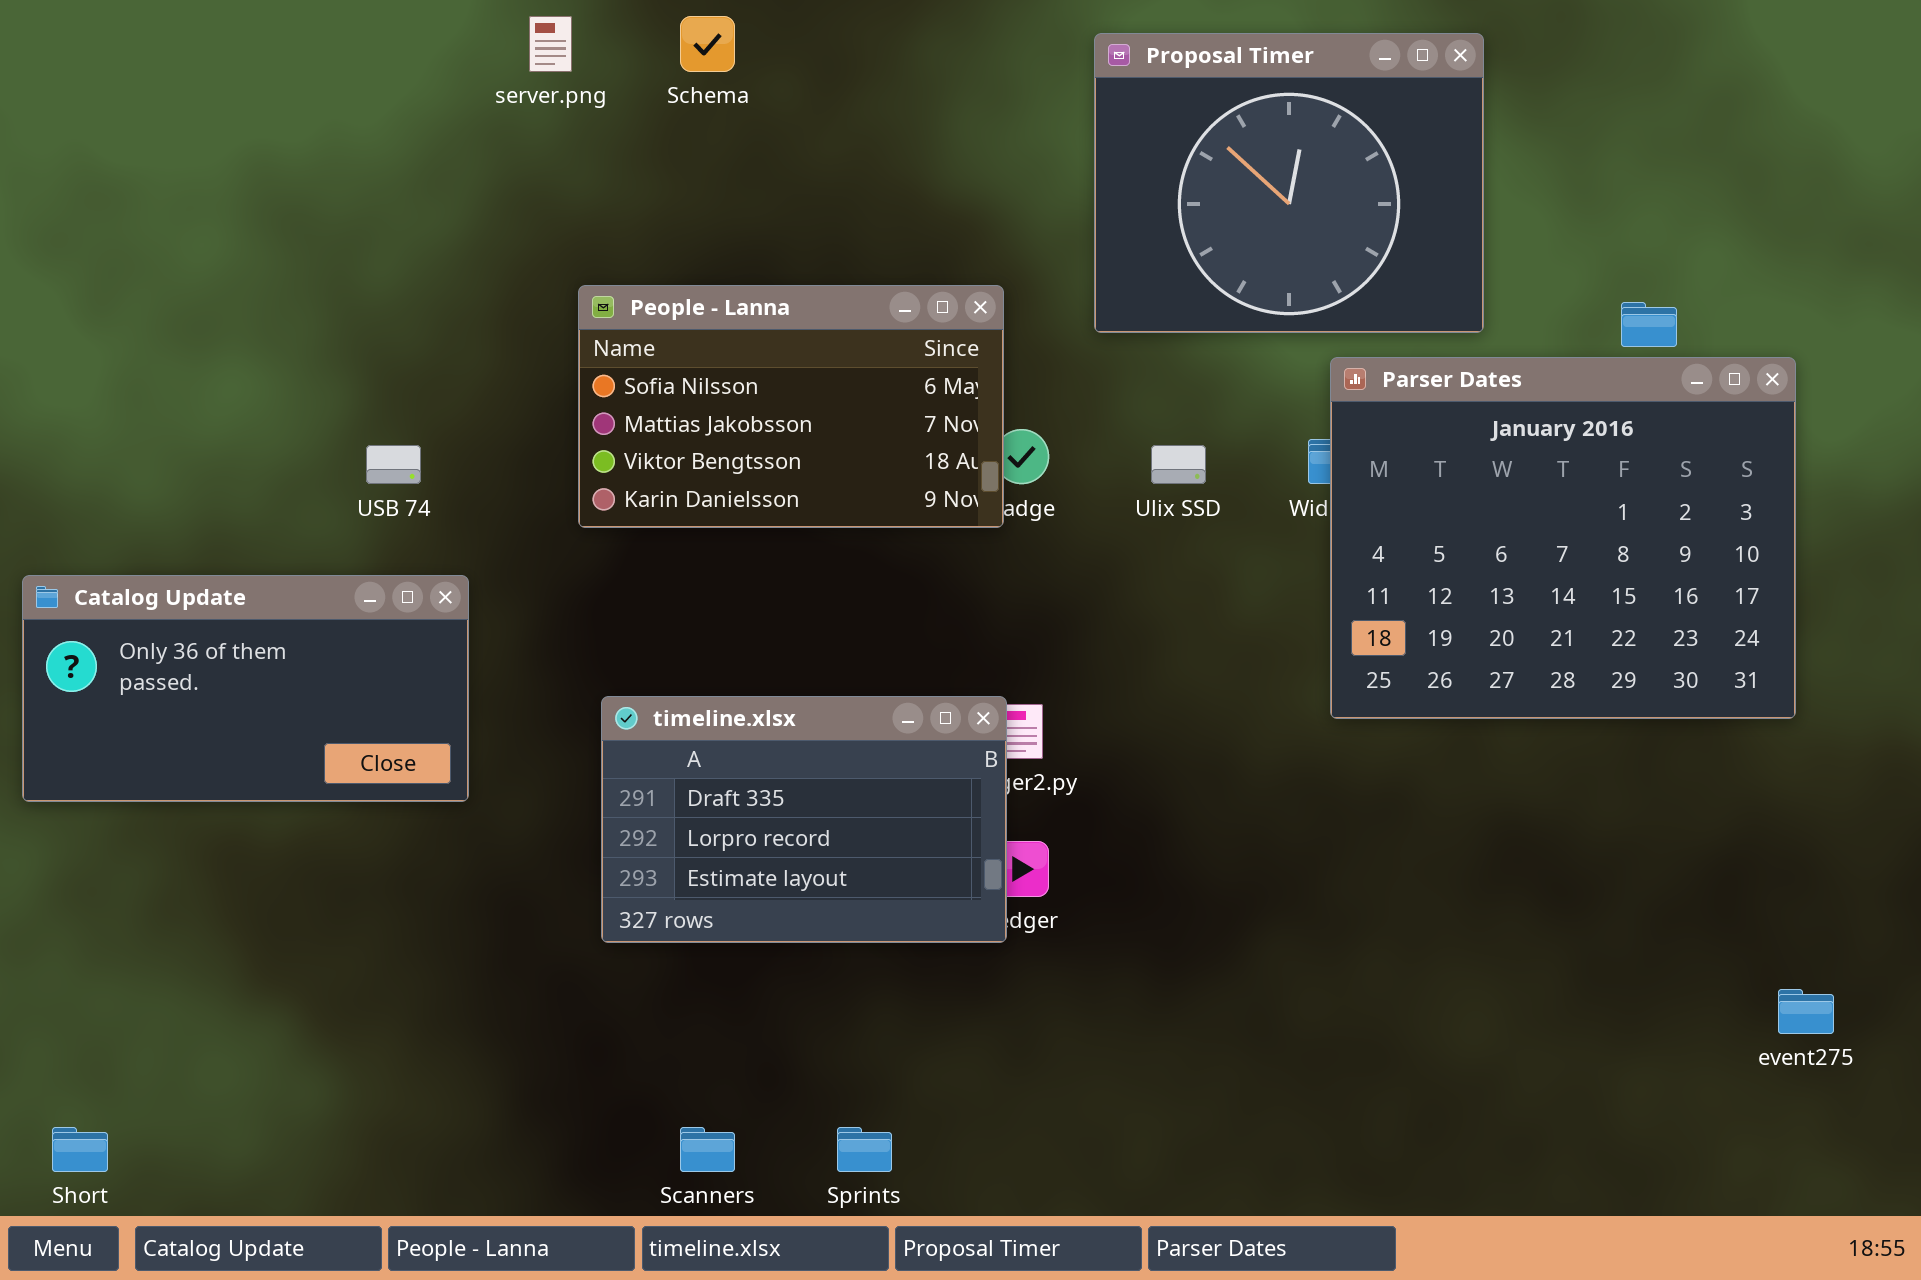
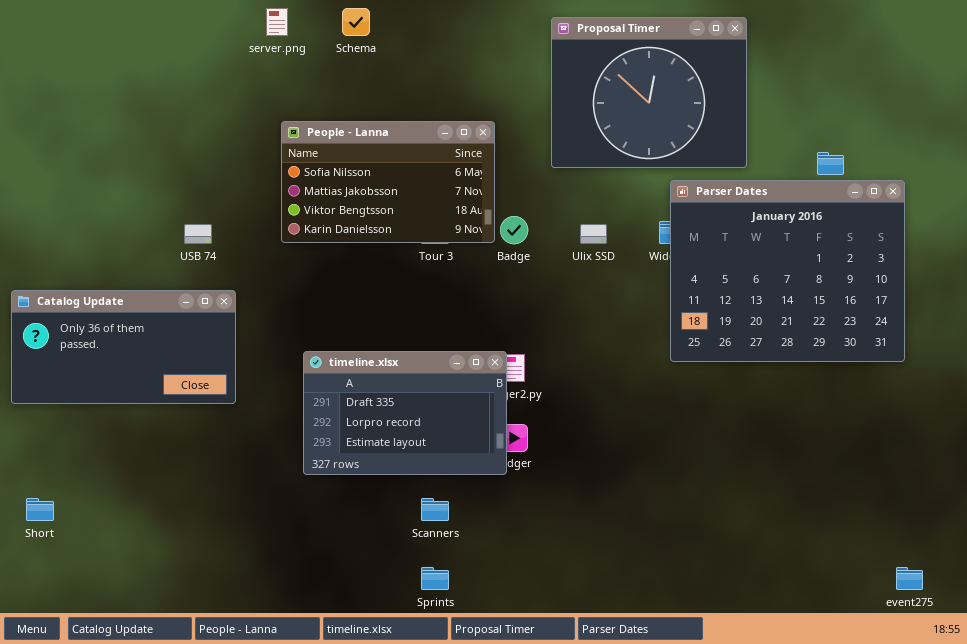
People - Lanna: [578,285,1004,528] -> [281,121,495,243], moved
event275: [1778,989,1834,1034] -> [896,567,923,590], moved
Short: [52,1127,108,1172] -> [26,498,54,521], moved
Scanners: [680,1127,735,1172] -> [421,498,449,521], moved

